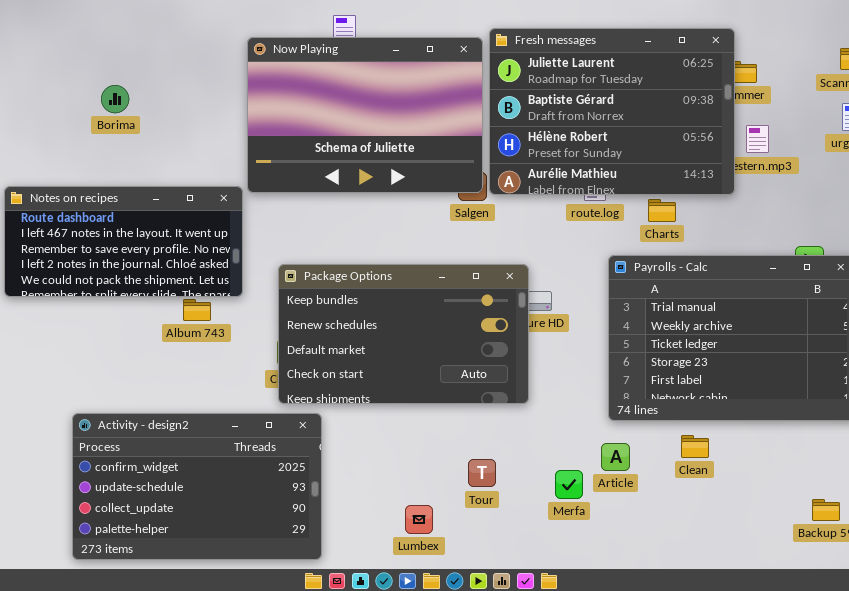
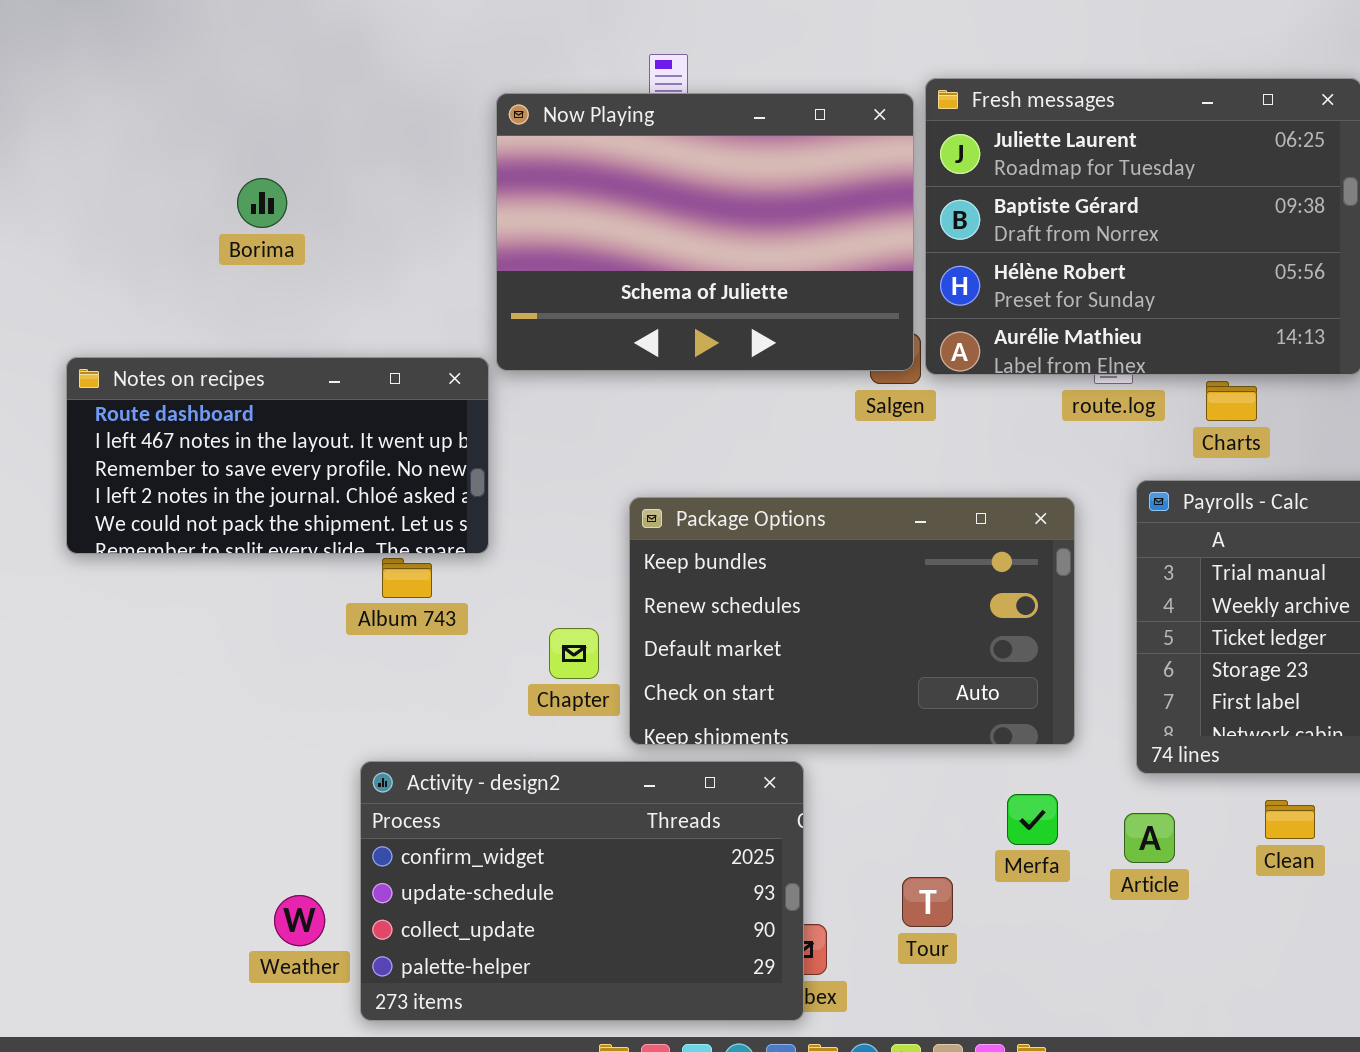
Package Options: [278,264,529,404] -> [629,497,1075,745], moved
Activity - design2: [72,413,322,560] -> [360,761,804,1021], moved
Tour: [468,459,496,487] -> [902,877,953,927], moved
Merfa: [555,470,583,499] -> [1007,794,1058,845], moved

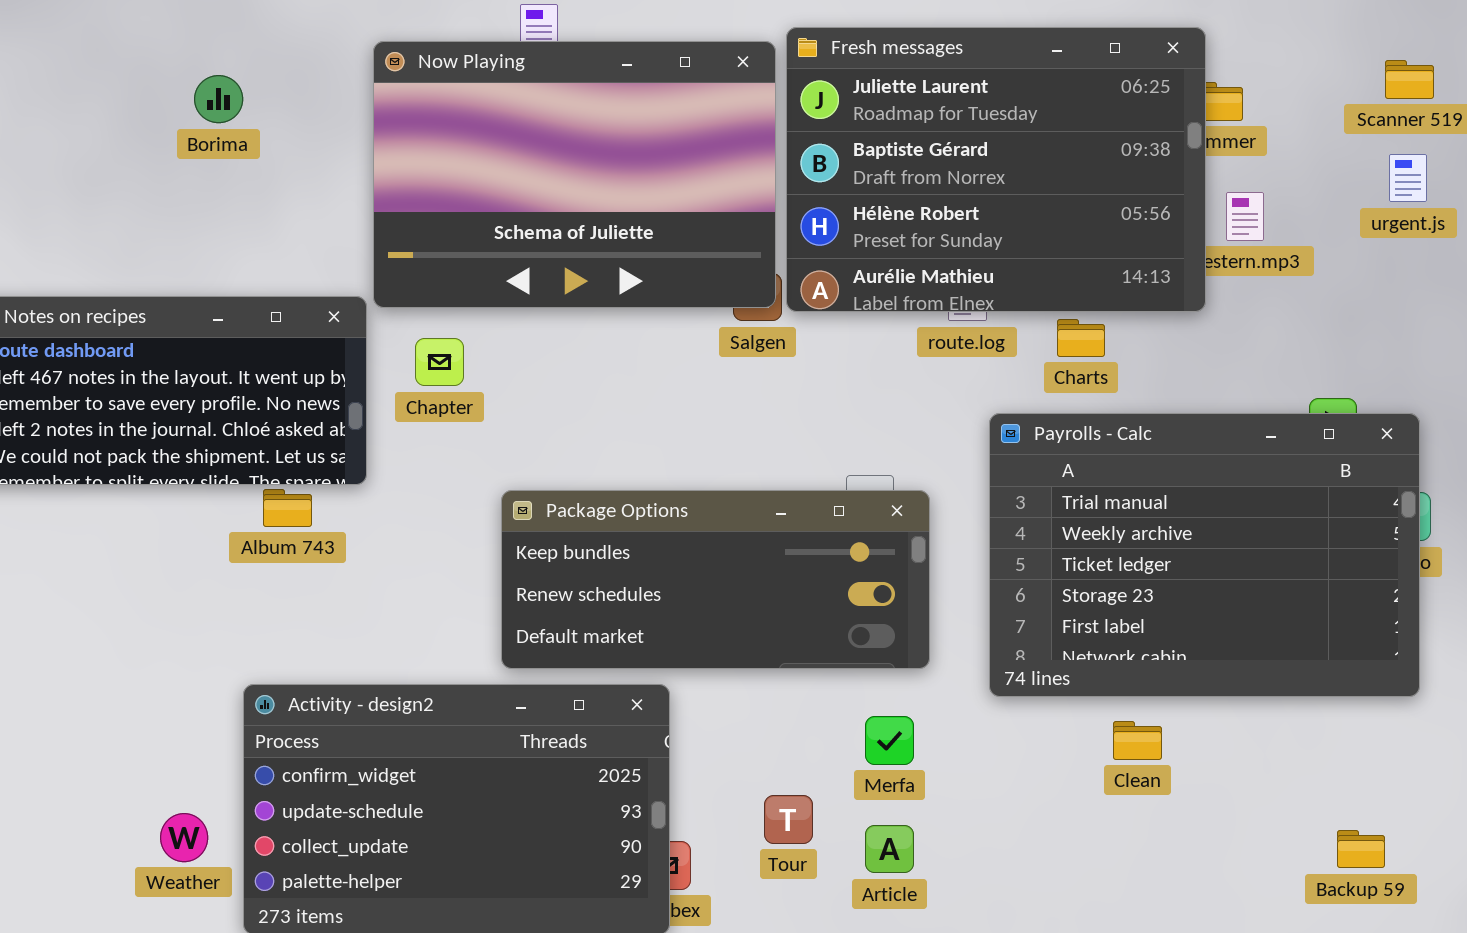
Borima: [237,178,287,228] -> [194,75,243,123], moved
Package Options: [629,497,1075,745] -> [501,490,930,669], resized
Chapter: [549,628,599,679] -> [415,338,464,386], moved
Article: [1124,813,1175,863] -> [865,825,914,873], moved

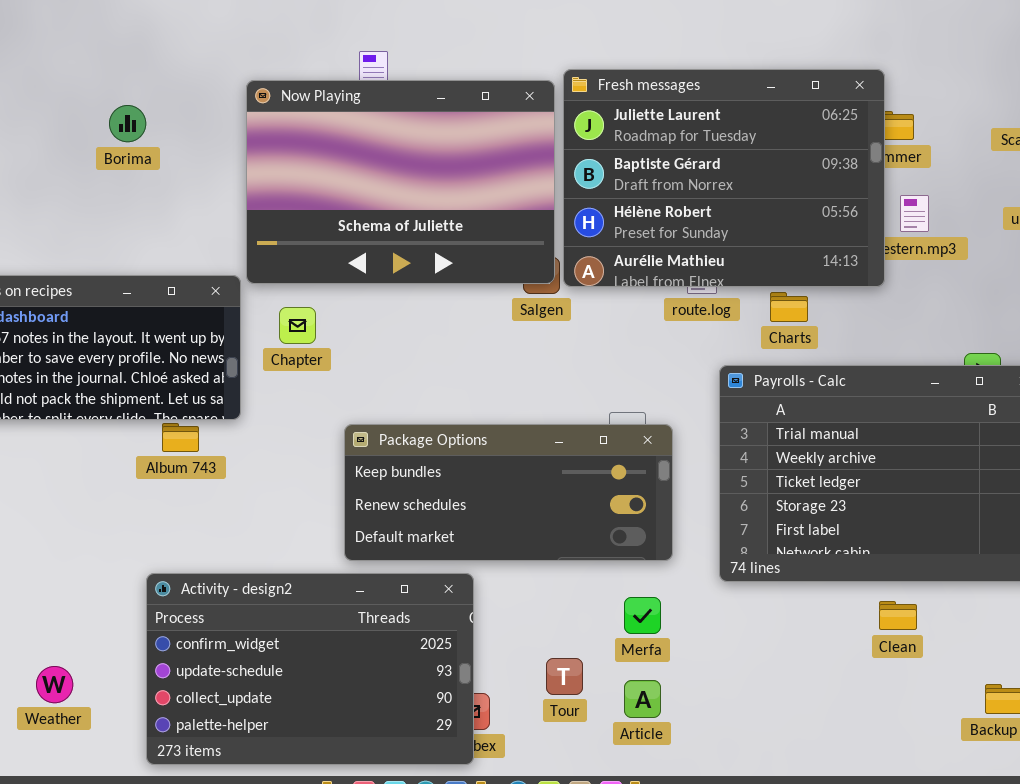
Clean: [1113,721,1162,760] -> [879,601,917,630], moved
Weather: [160,813,208,862] -> [36,666,73,703], moved

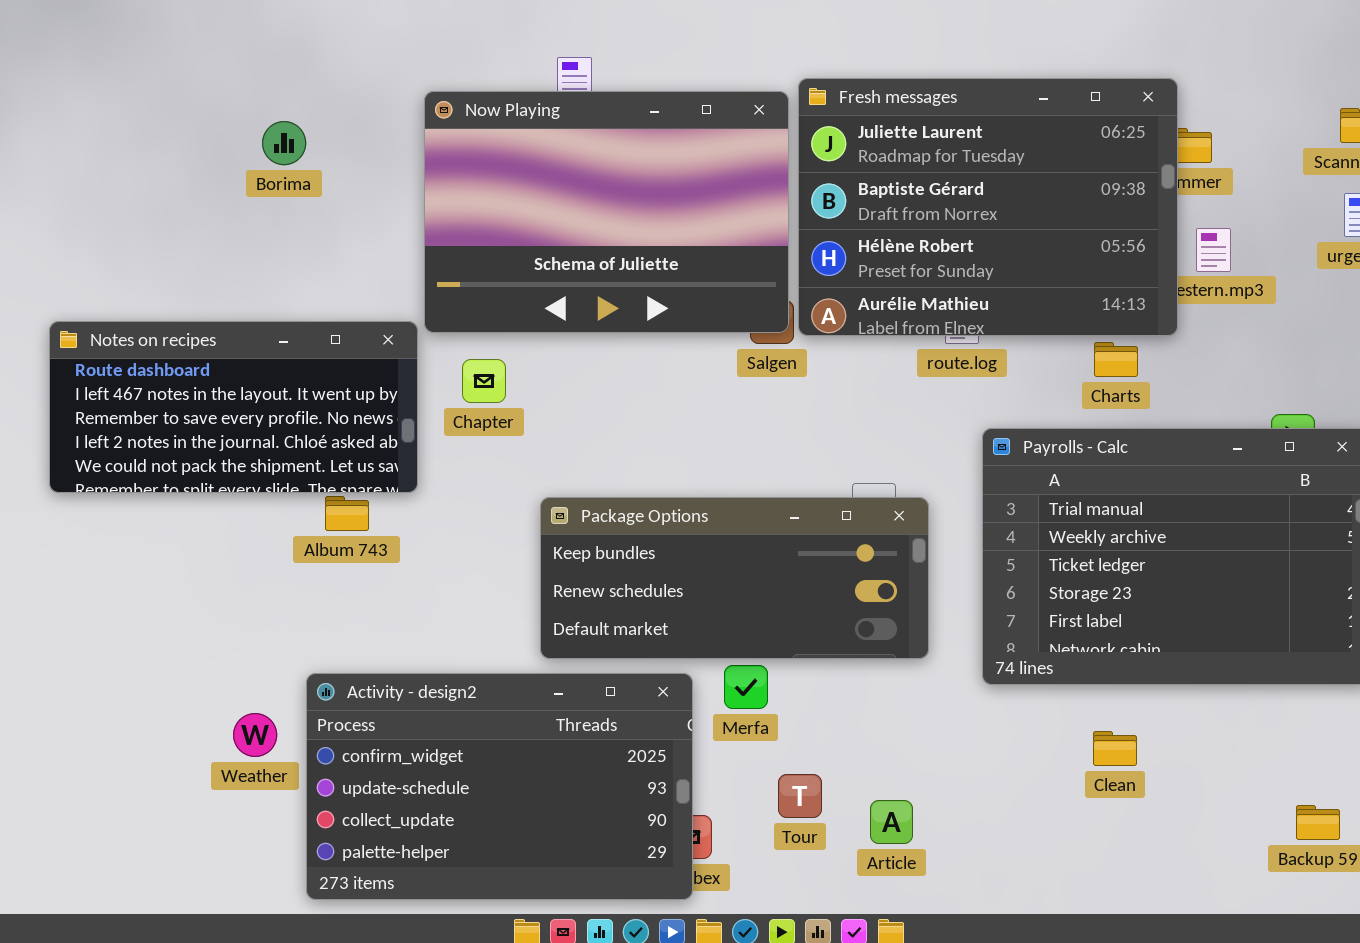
Charts: [770,292,808,322] -> [1094,342,1138,377], moved
Merfa: [624,597,661,634] -> [724,665,768,709], moved
Clean: [879,601,917,630] -> [1093,731,1137,766], moved
Weather: [36,666,73,703] -> [233,713,277,757], moved

